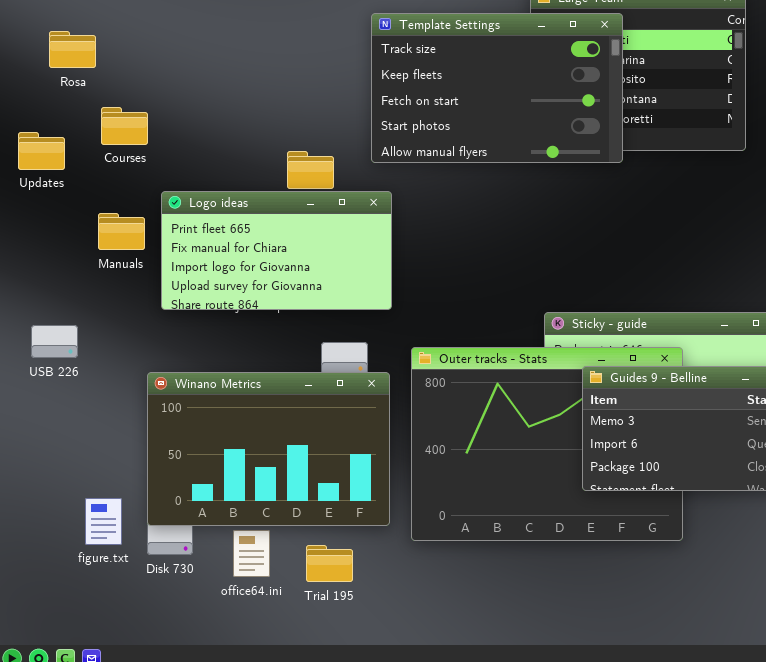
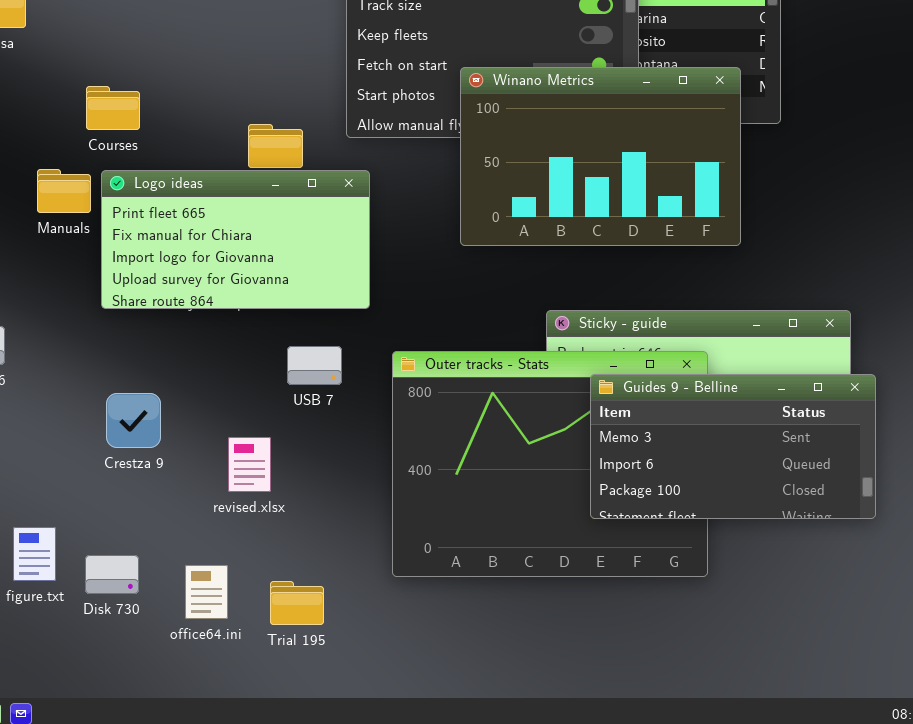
Courses: [101,107,148,145] -> [86,86,140,130], moved
Manuals: [98,213,145,250] -> [37,169,91,213], moved
Winano Metrics: [147,372,390,526] -> [460,67,741,246], moved

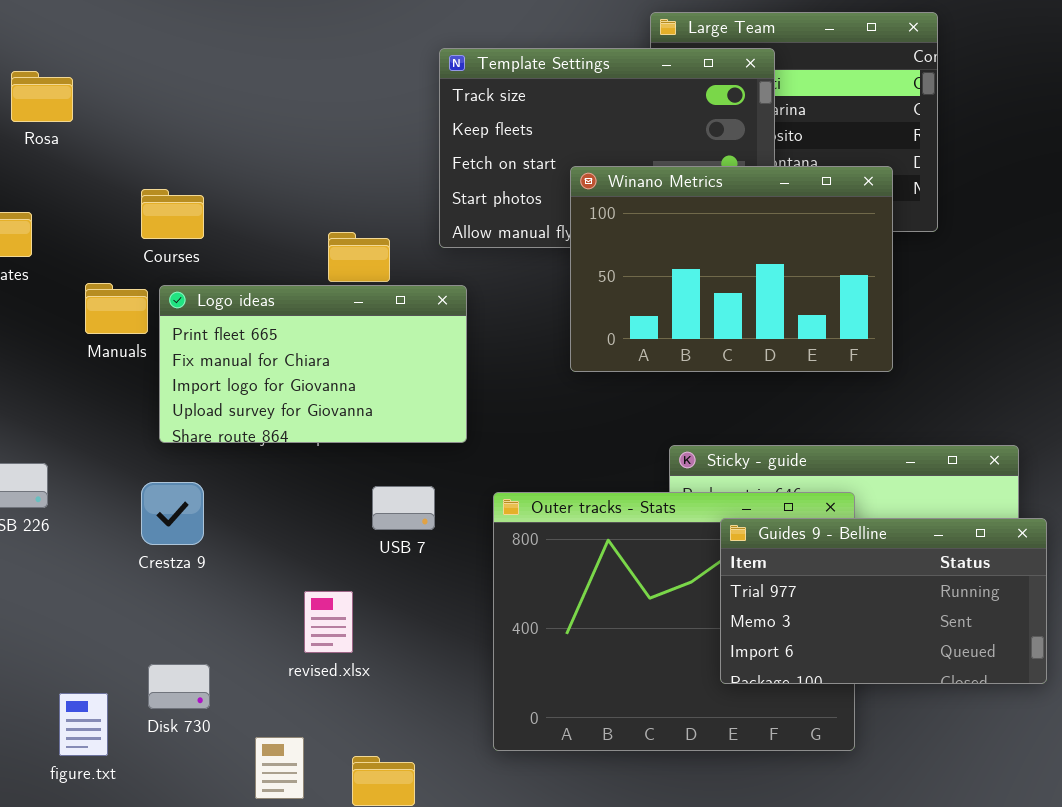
Guides 9 - Belline: [590,374,876,519] -> [720,518,1047,684], scrolled up 1 row
Crestza 9: [106,393,161,448] -> [141,482,204,545], moved
Disk 730: [85,555,139,594] -> [148,664,210,709], moved

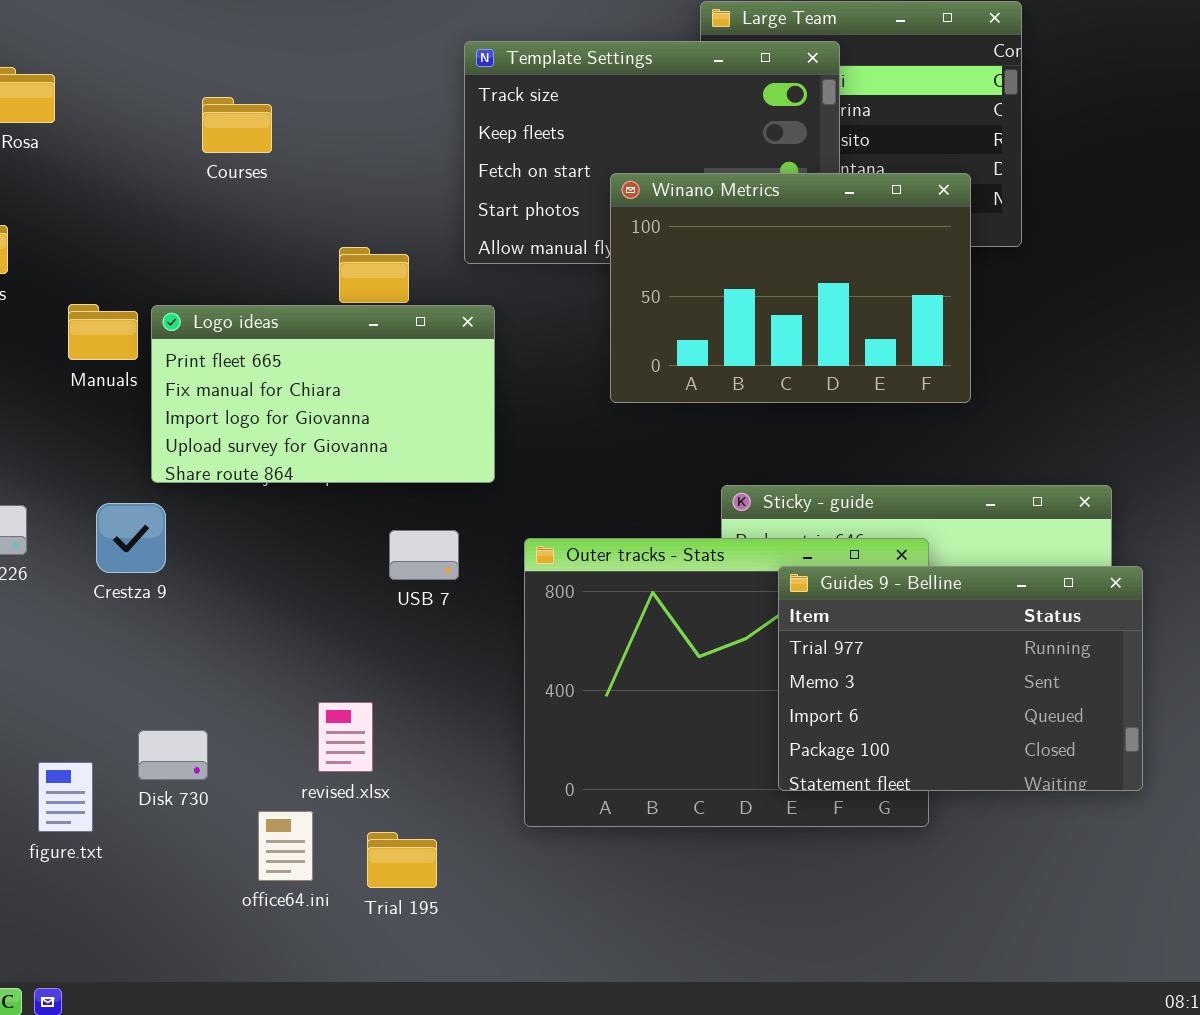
Courses: [141,189,204,239] -> [202,97,272,153], moved
Crestza 9: [141,482,204,545] -> [96,503,166,573], moved
Guides 9 - Belline: [720,518,1047,684] -> [778,566,1143,791], resized
revised.xlsx: [304,591,353,653] -> [318,702,373,772], moved

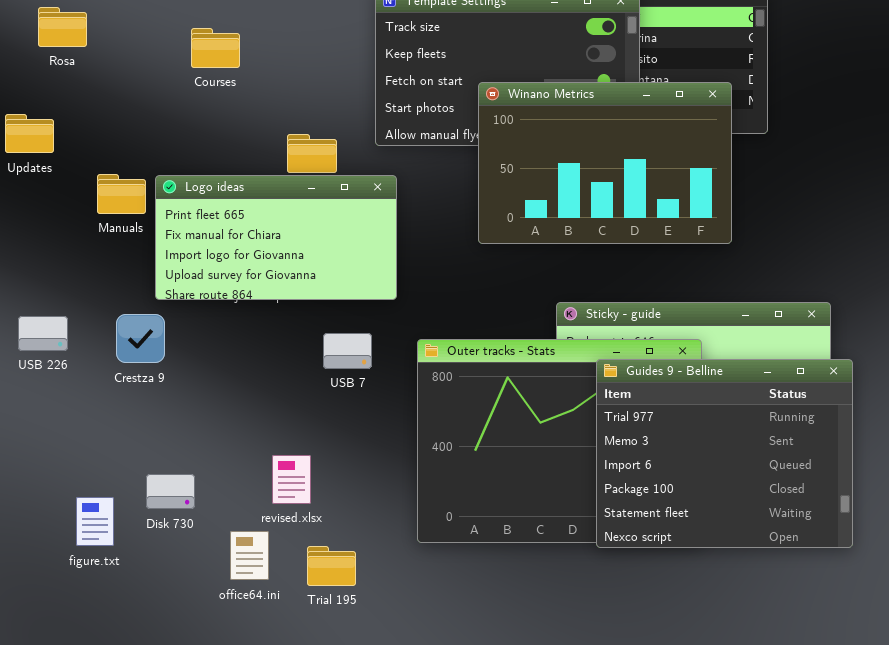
Guides 9 - Belline: [778,566,1143,791] -> [596,359,853,548], resized

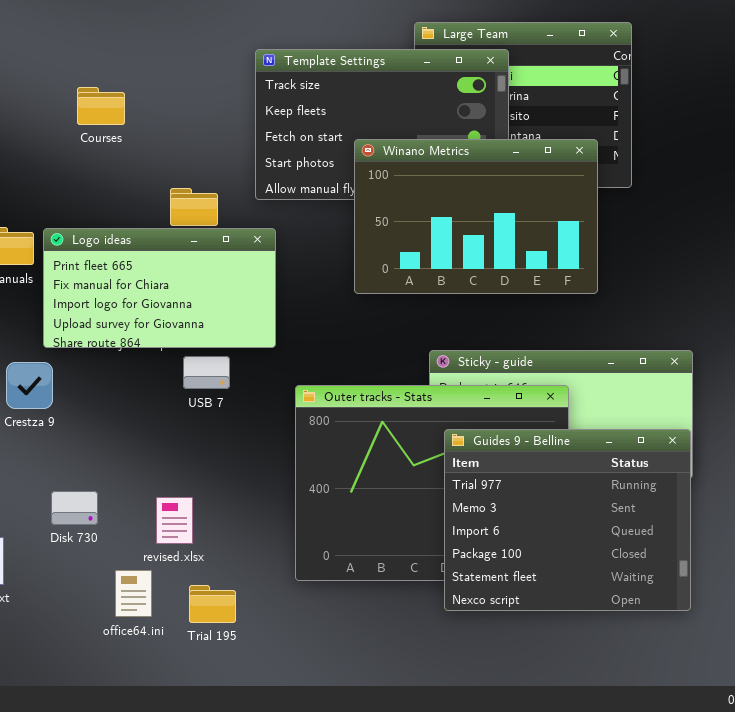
USB 7: [323,333,372,369] -> [183,356,230,389], moved
Guides 9 - Belline: [596,359,853,548] -> [444,429,691,611], moved
Disk 730: [146,474,195,509] -> [51,491,98,525], moved

